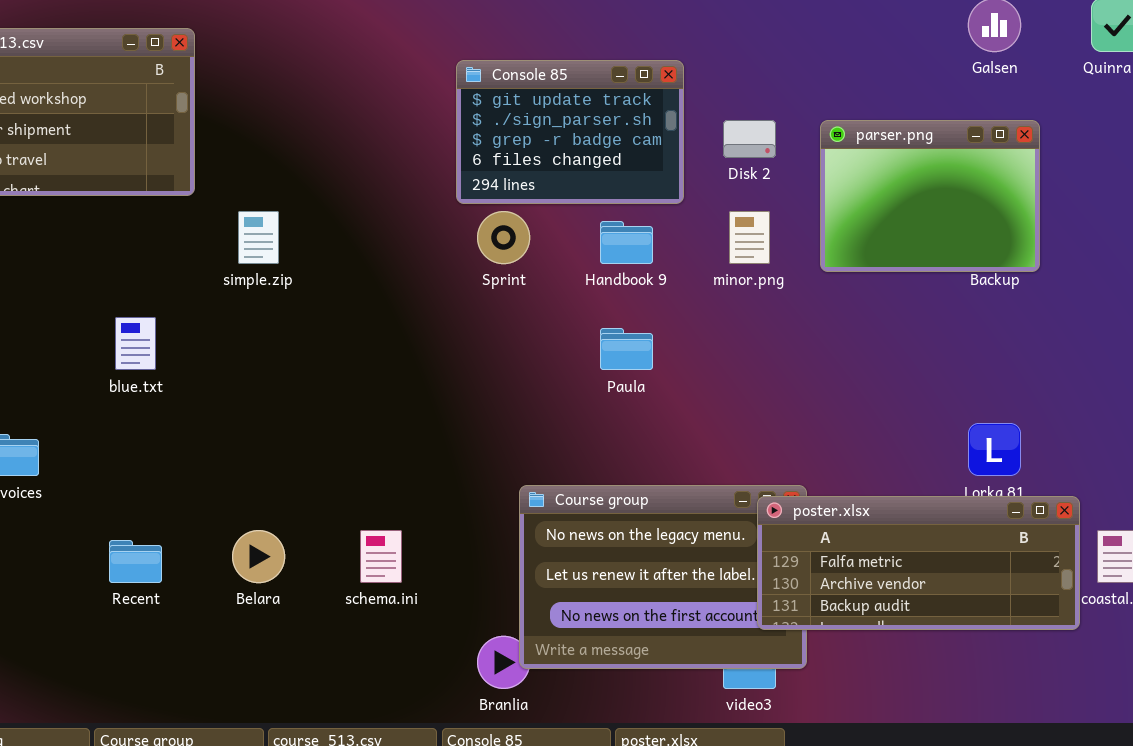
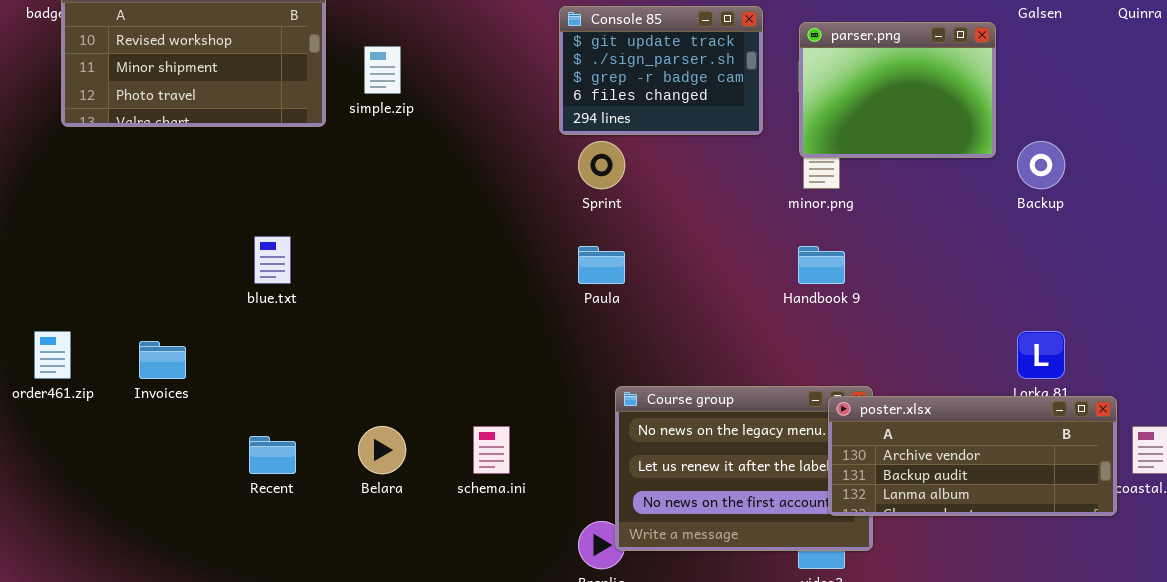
parser.png: [820,120,1040,272] -> [799,22,996,158], moved
simple.zip: [238,211,279,264] -> [364,46,401,94], moved
Handbook 9: [600,221,653,264] -> [798,246,845,284], moved
Paula: [600,328,653,370] -> [578,246,625,284], moved
poster.xlsx: [757,496,1080,630] -> [828,396,1117,516], scrolled down 1 row

